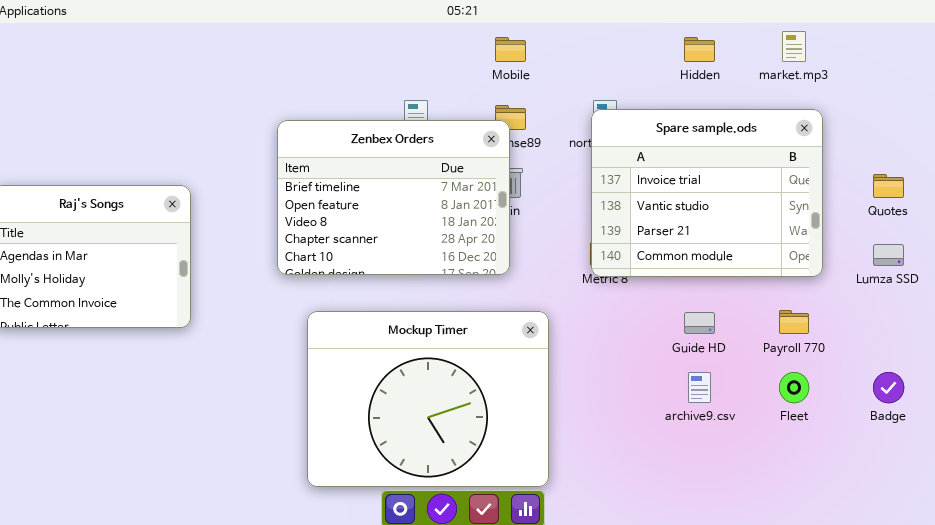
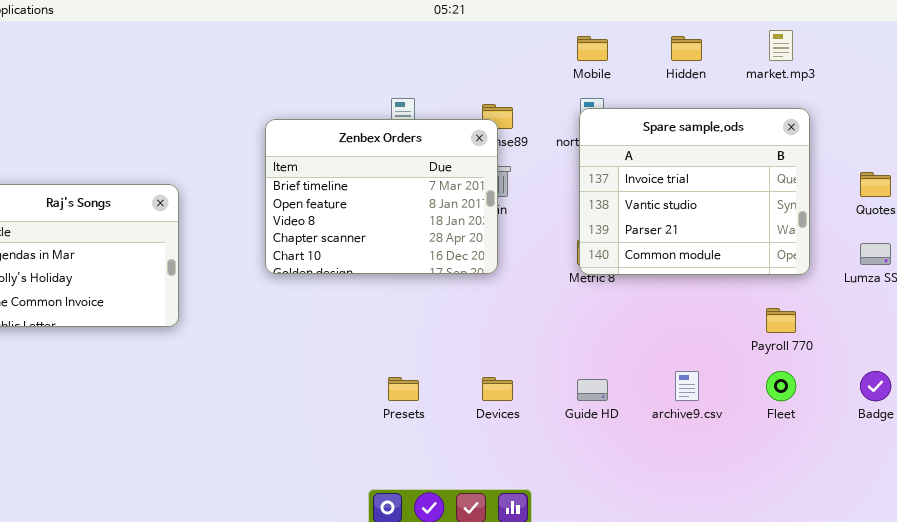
Mobile: [495,37,526,62] -> [577,36,608,61], moved
Mockup Timer: [307,311,549,487] -> none, closed
Guide HD: [684,312,715,334] -> [577,379,608,401], moved

